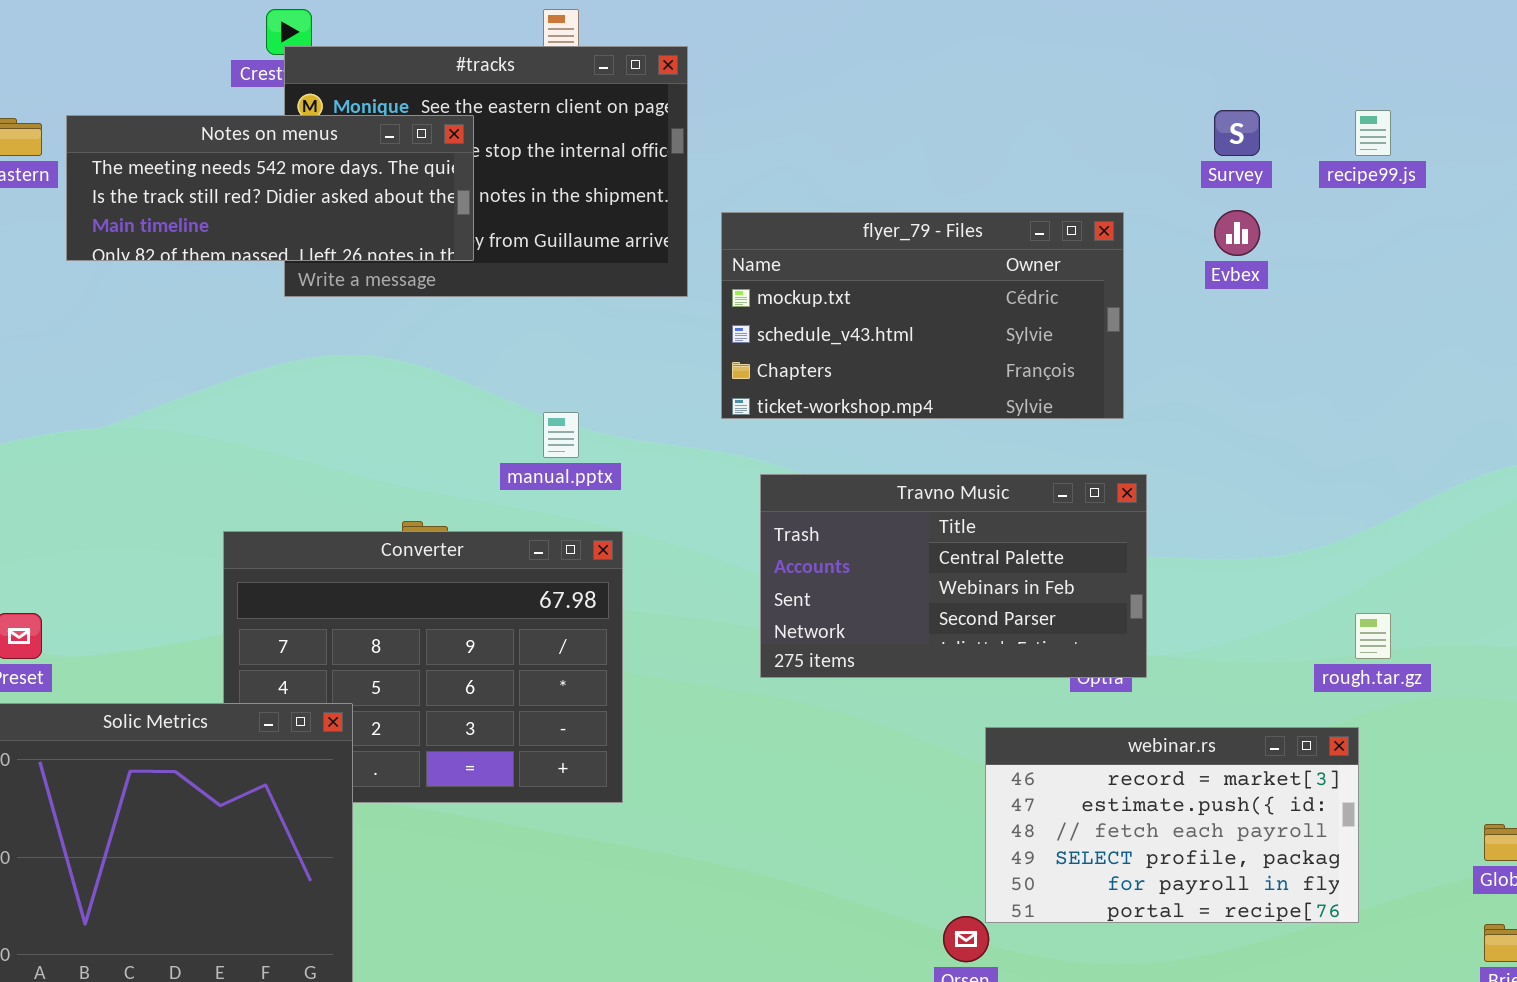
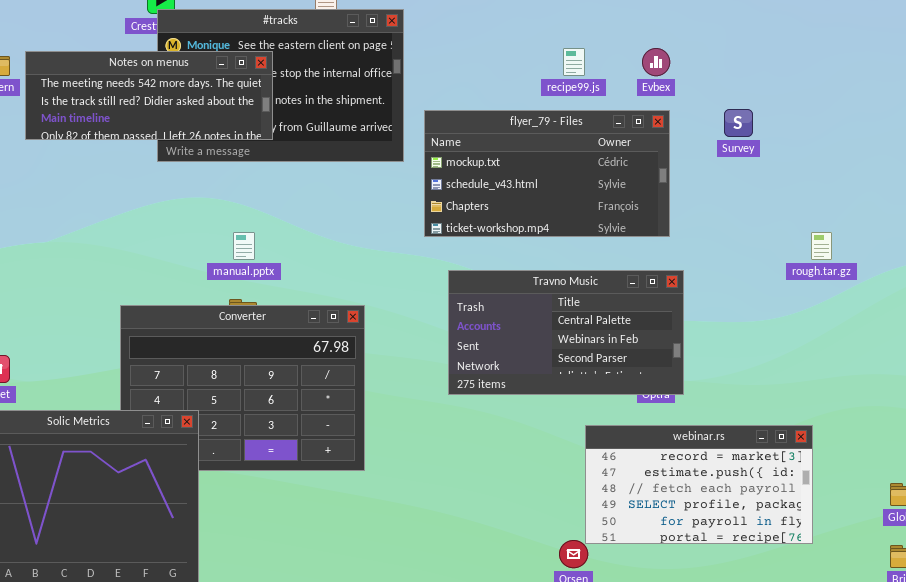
Survey: [1214,110,1260,156] -> [724,109,753,137], moved
recipe99.js: [1355,110,1391,156] -> [563,48,585,76], moved
Evbex: [1214,210,1260,256] -> [642,48,670,76], moved
manual.pptx: [543,412,579,458] -> [233,232,255,260], moved
rough.tar.gz: [1355,613,1391,659] -> [811,232,832,260], moved

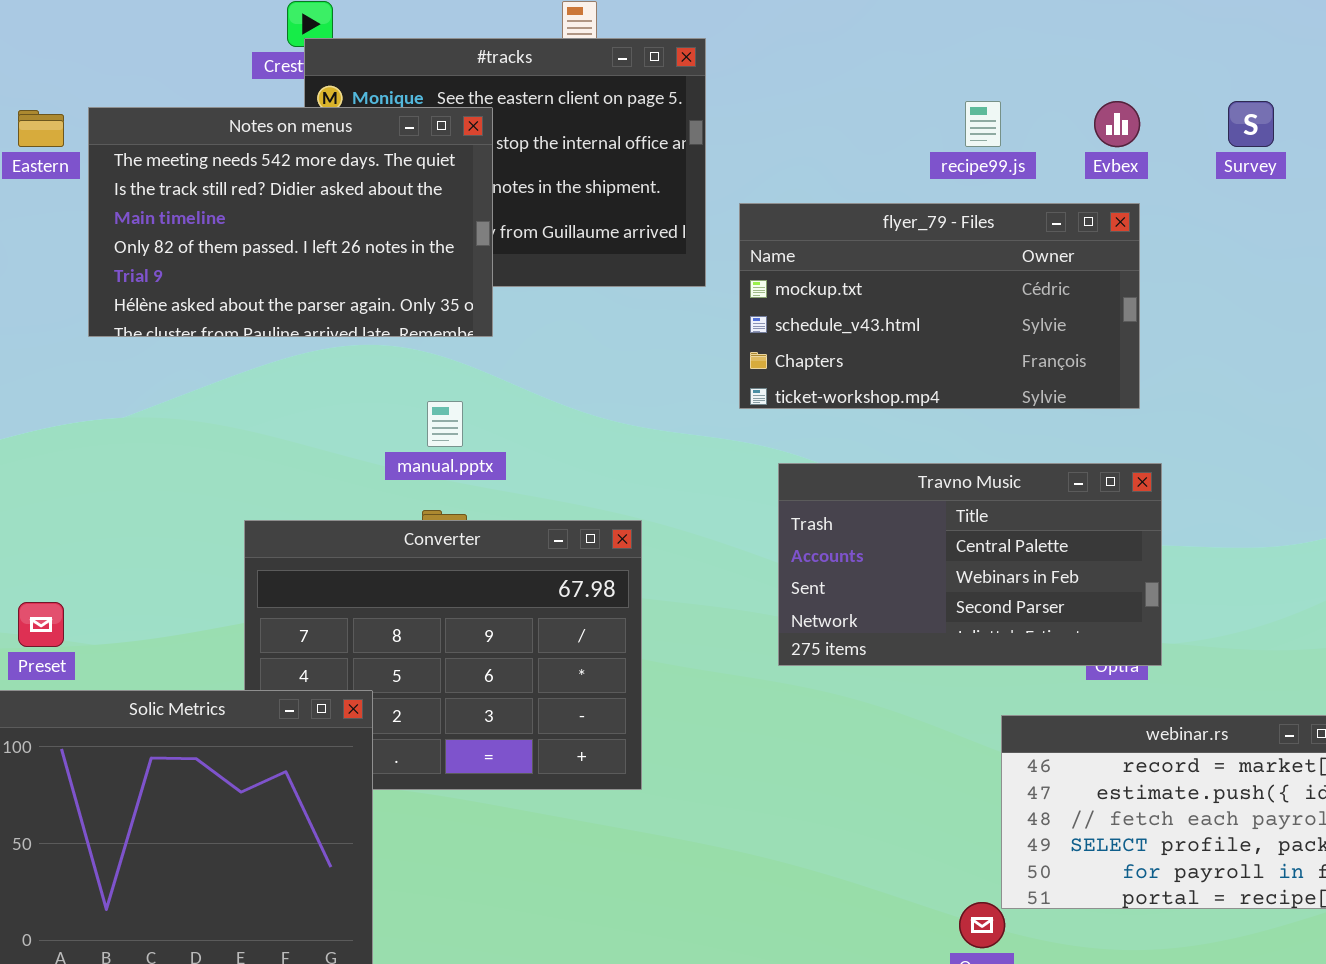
Notes on menus: [25,51,273,140] -> [88,107,493,337], resized
Survey: [724,109,753,137] -> [1228,101,1274,147], moved

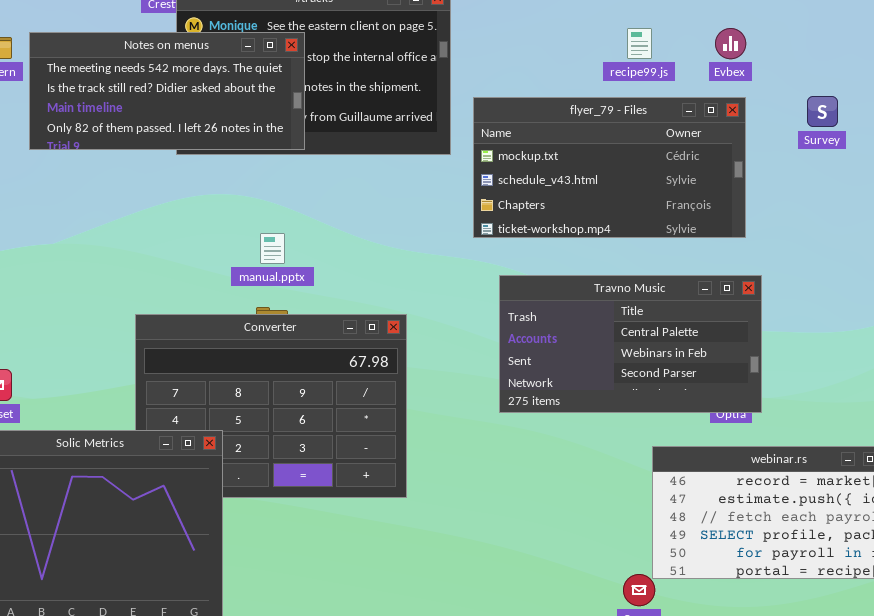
Survey: [1228,101,1274,147] -> [807,96,838,127], moved
Notes on menus: [88,107,493,337] -> [29,32,305,150], resized

